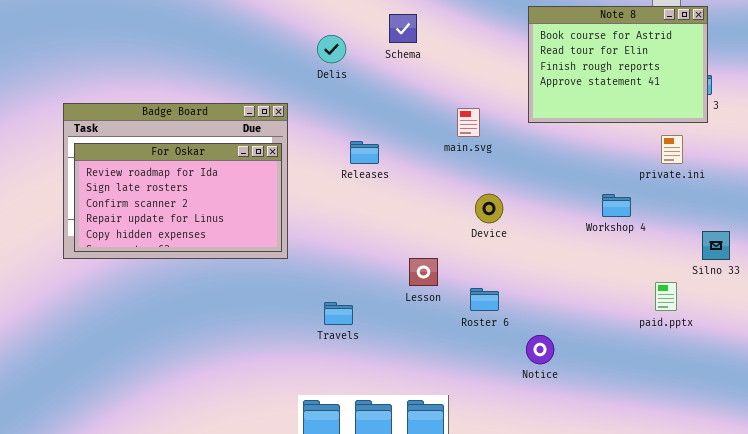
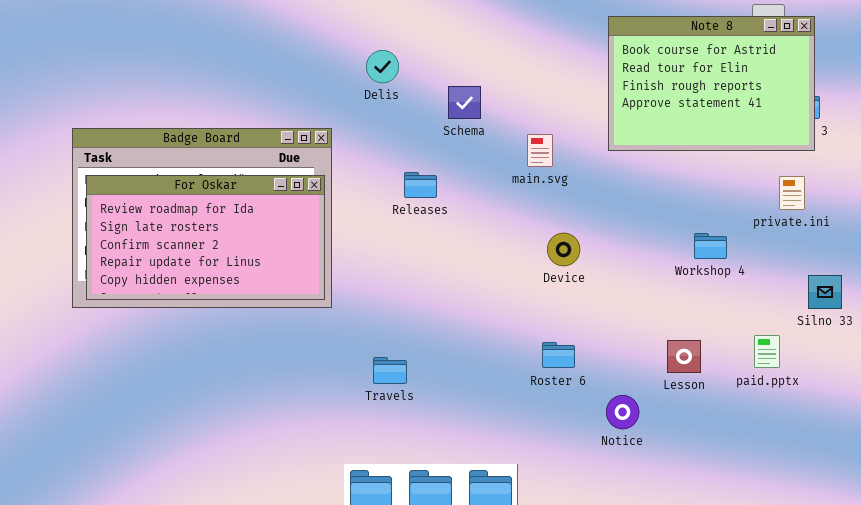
Schema: [389,14,417,43] -> [448,86,481,119], moved
private.ini: [661,135,683,164] -> [779,176,805,210], moved
Lesson: [409,258,438,286] -> [667,340,701,373], moved

